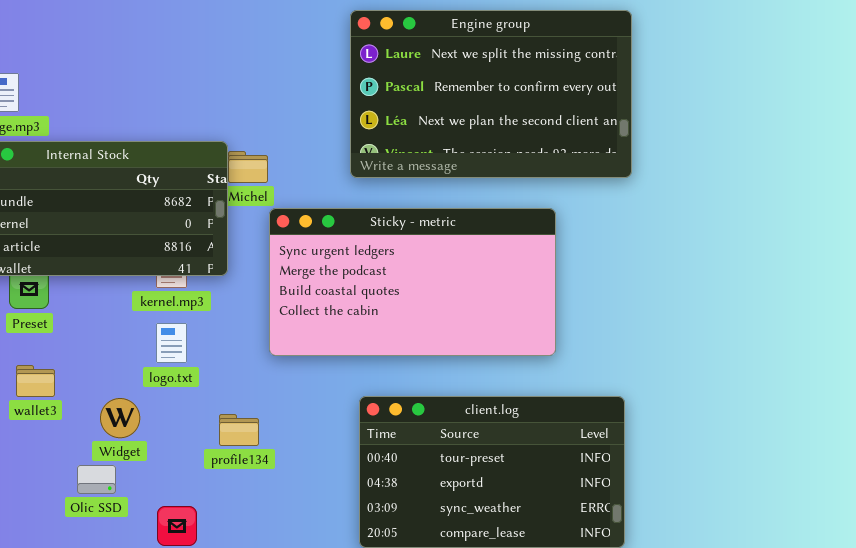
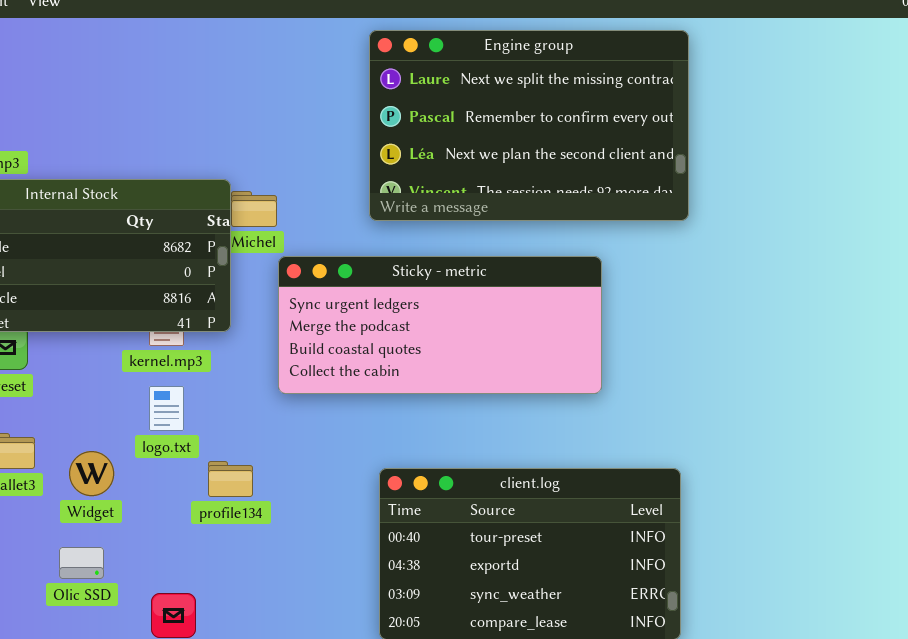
Sticky - metric: [269,208,556,356] -> [278,256,602,394], resized
Widget: [100,398,140,438] -> [69,451,114,496], moved
profile134: [219,414,259,446] -> [208,461,253,497], moved

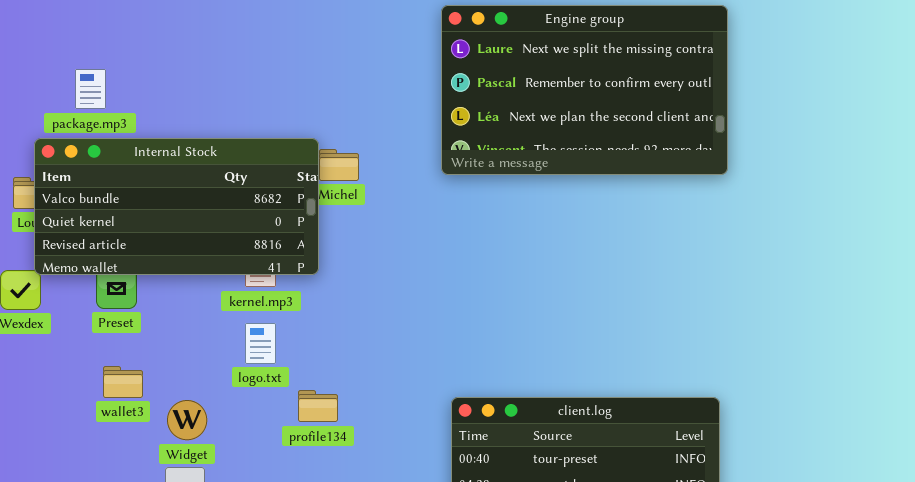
Sticky - metric: [278,256,602,394] -> none, closed
Widget: [69,451,114,496] -> [167,400,207,440], moved

